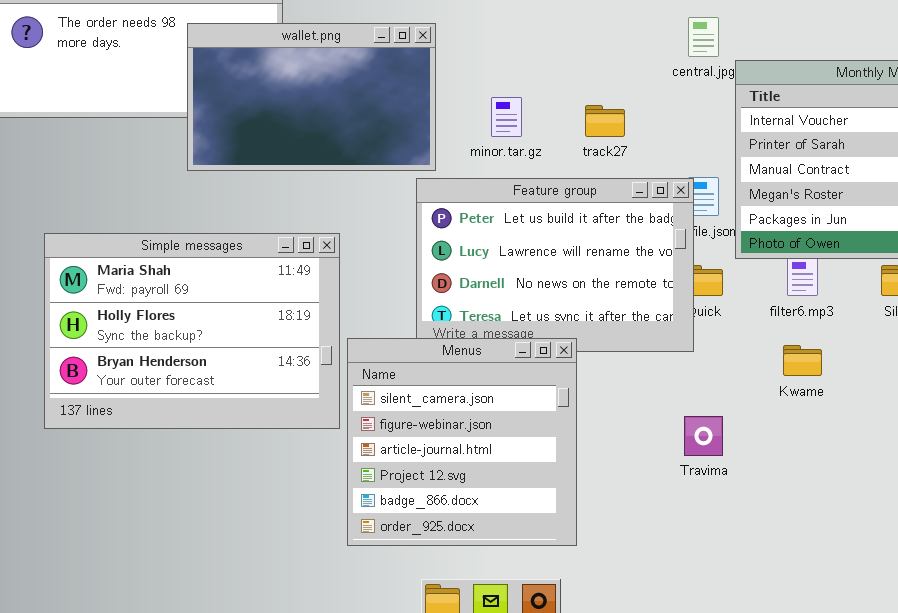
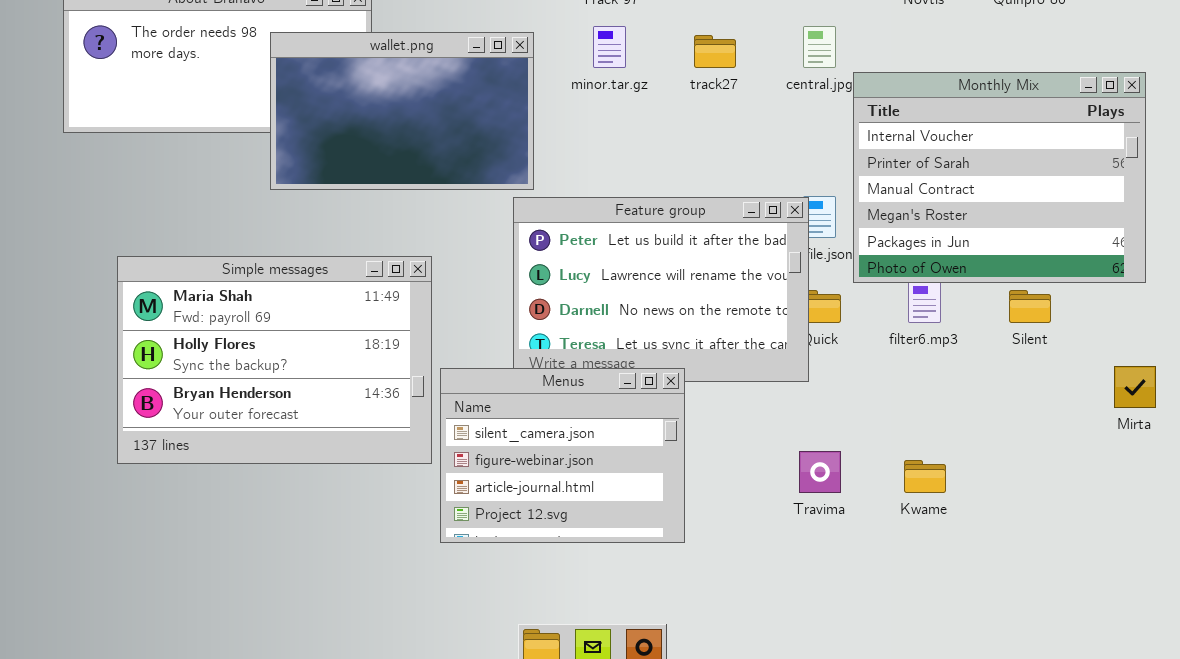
minor.tar.gz: [491,97,522,137] -> [593,26,626,68], moved
track27: [585,105,625,137] -> [694,35,736,68], moved
Menus: [347,338,577,546] -> [440,368,685,543], resized
Kwame: [783,345,822,376] -> [904,460,946,493], moved

